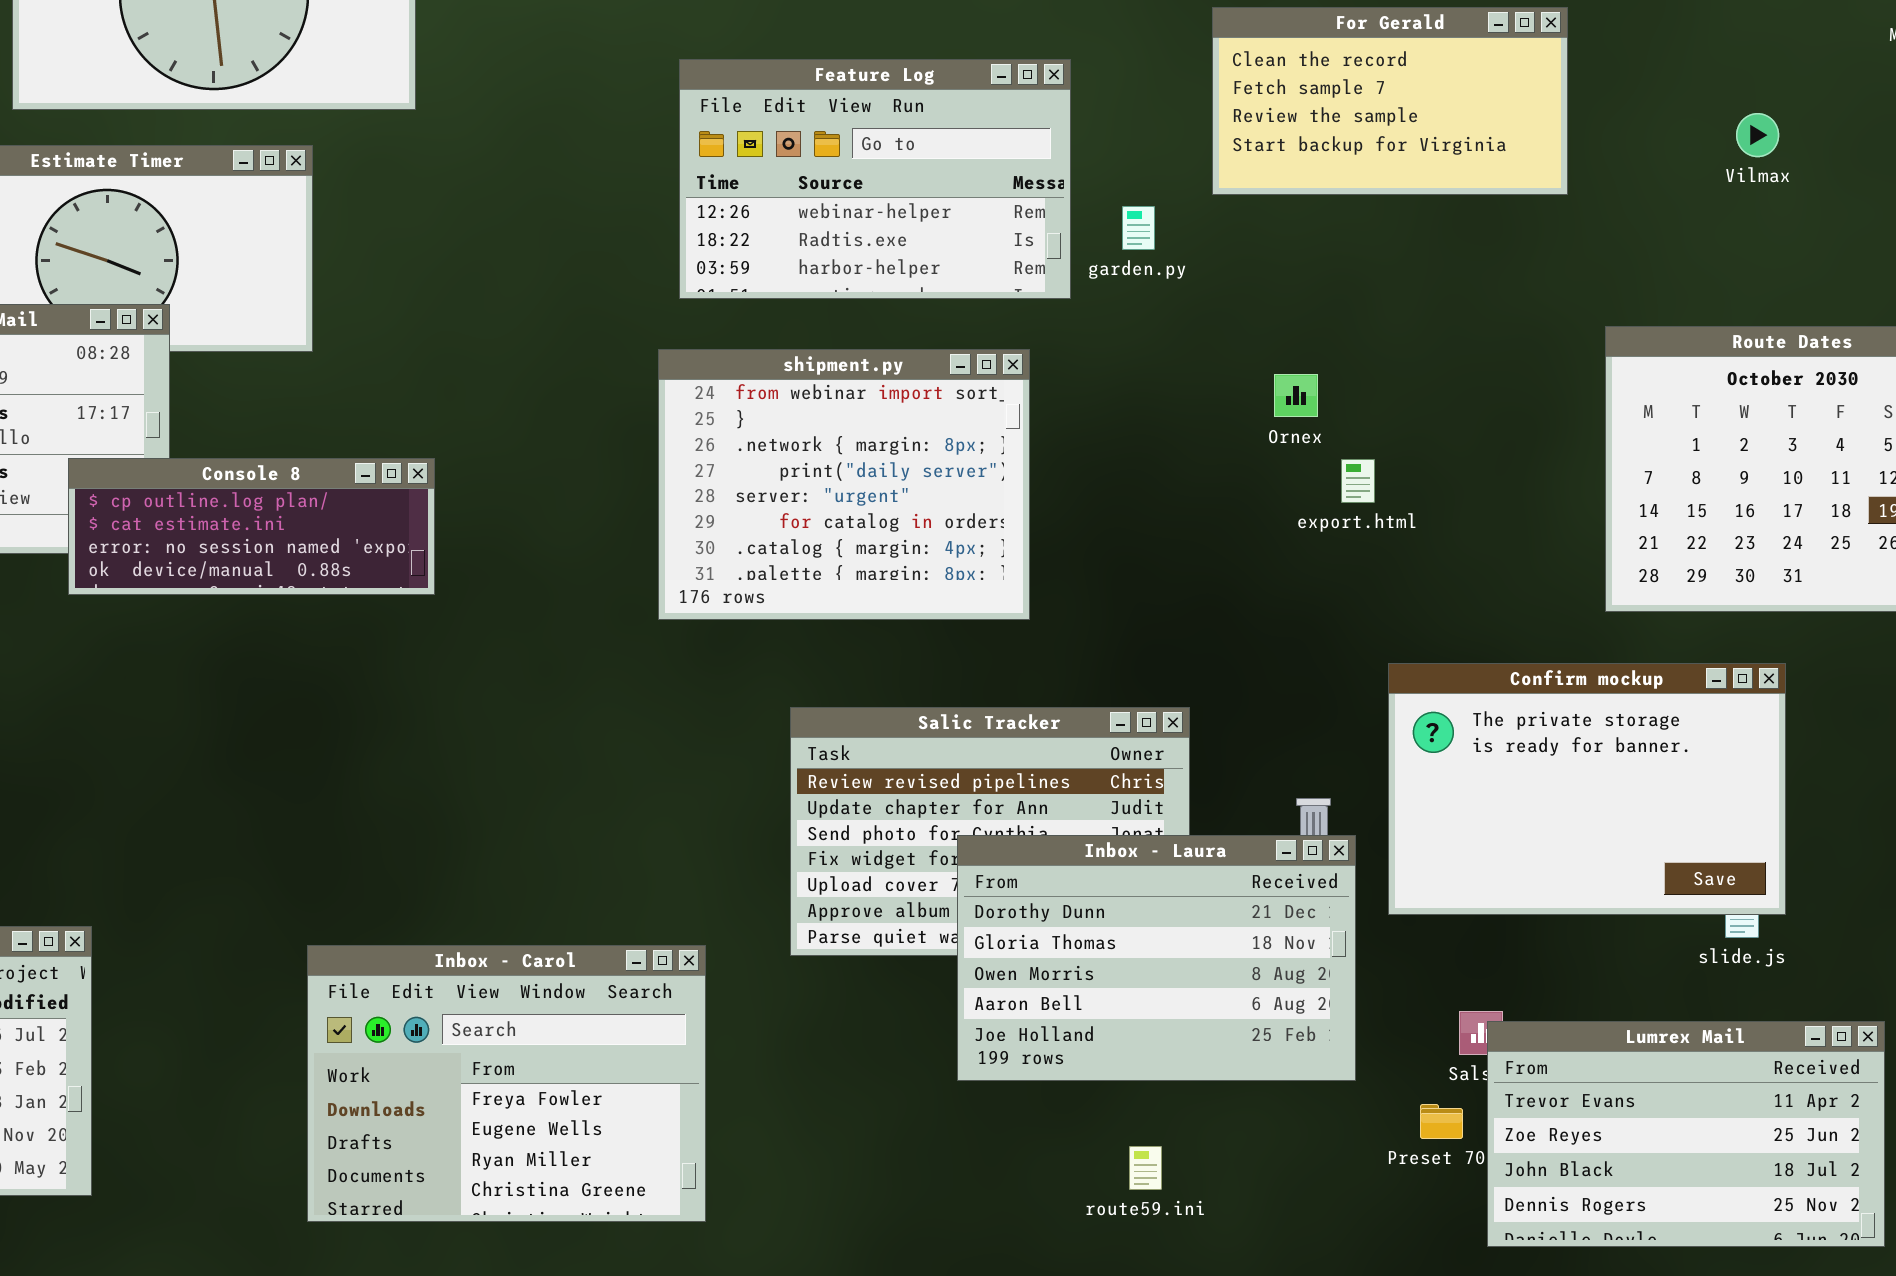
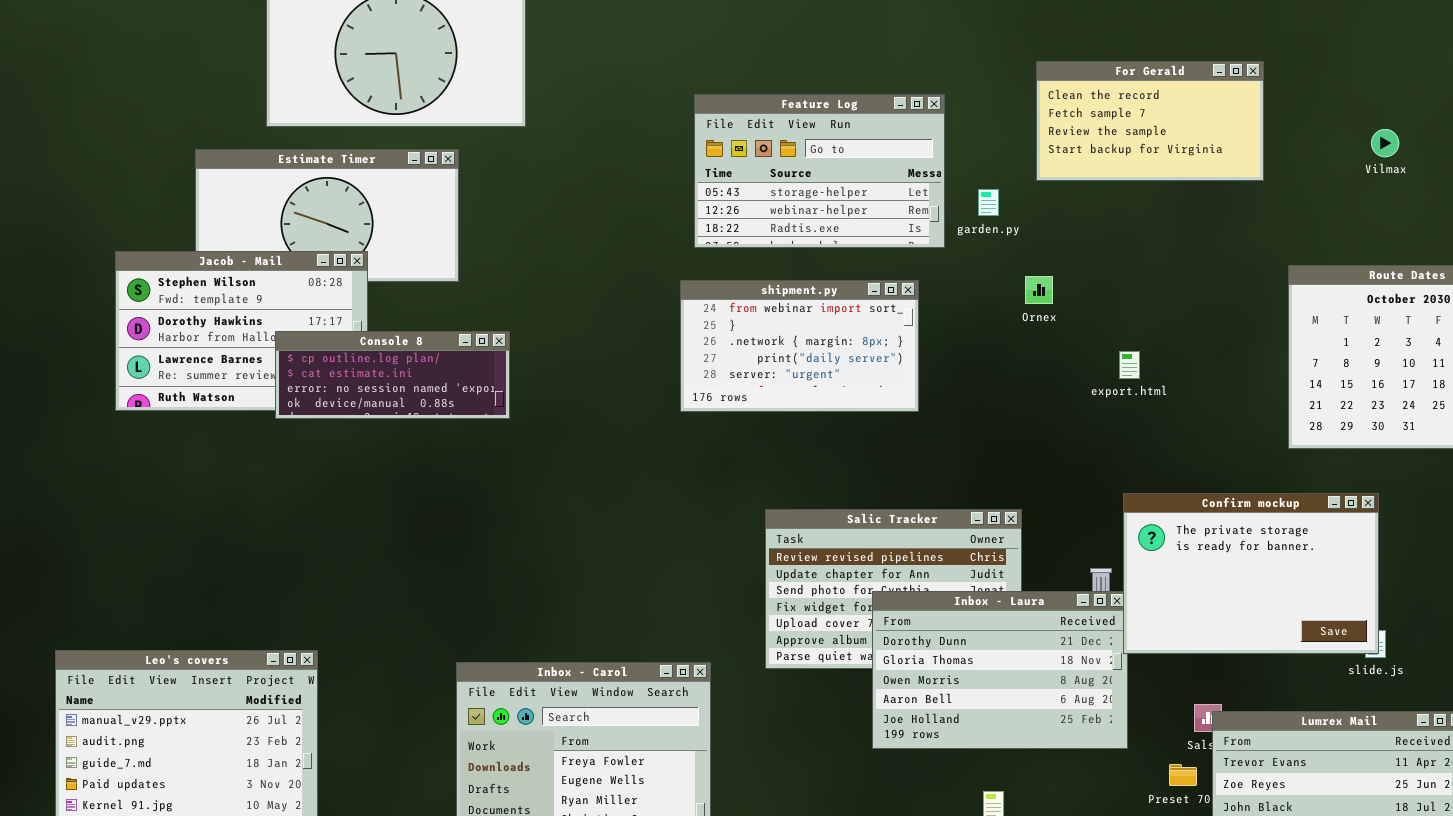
Feature Log: [679,59,1071,299] -> [694,94,945,248], scrolled up 1 row
shipment.py: [658,349,1030,620] -> [680,280,919,412], resized
Ornex: [1274,374,1318,417] -> [1025,276,1053,304], moved
Console 8: [68,458,435,595] -> [275,331,510,419], moved
Confirm mockup: [1388,663,1786,915] -> [1123,493,1379,654], moved

